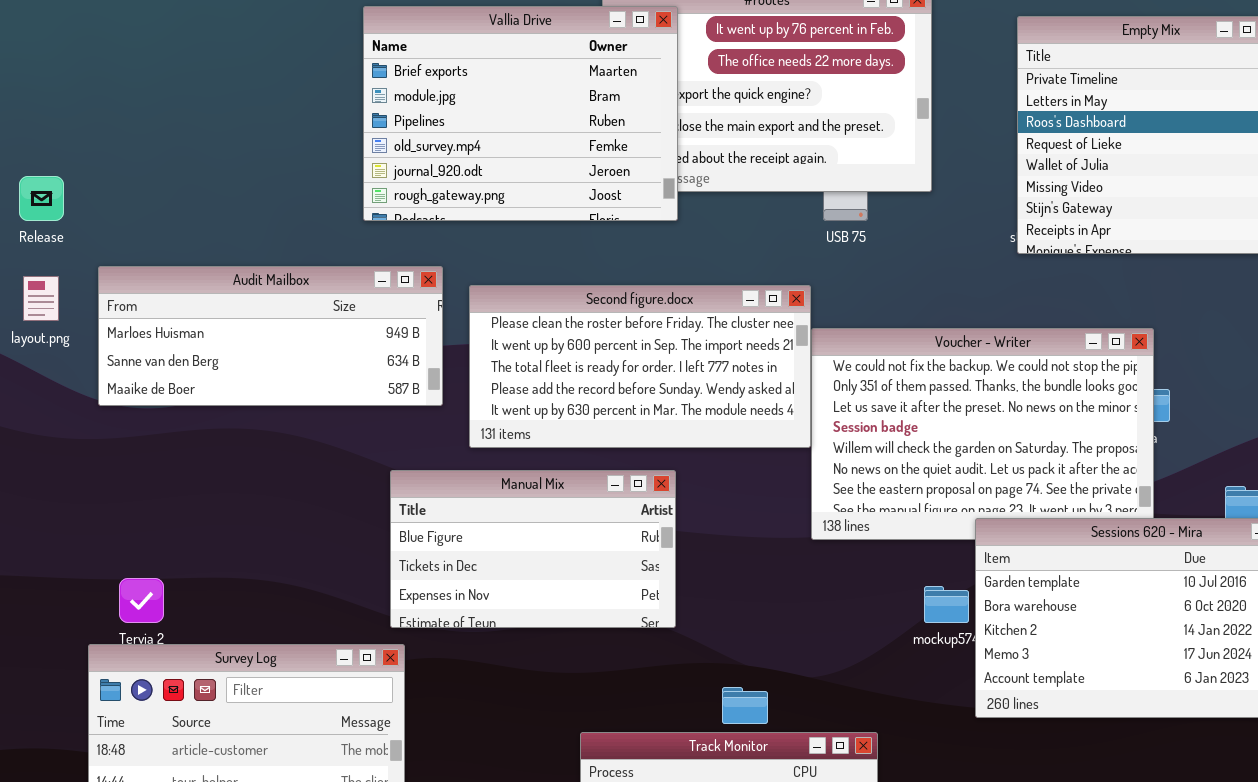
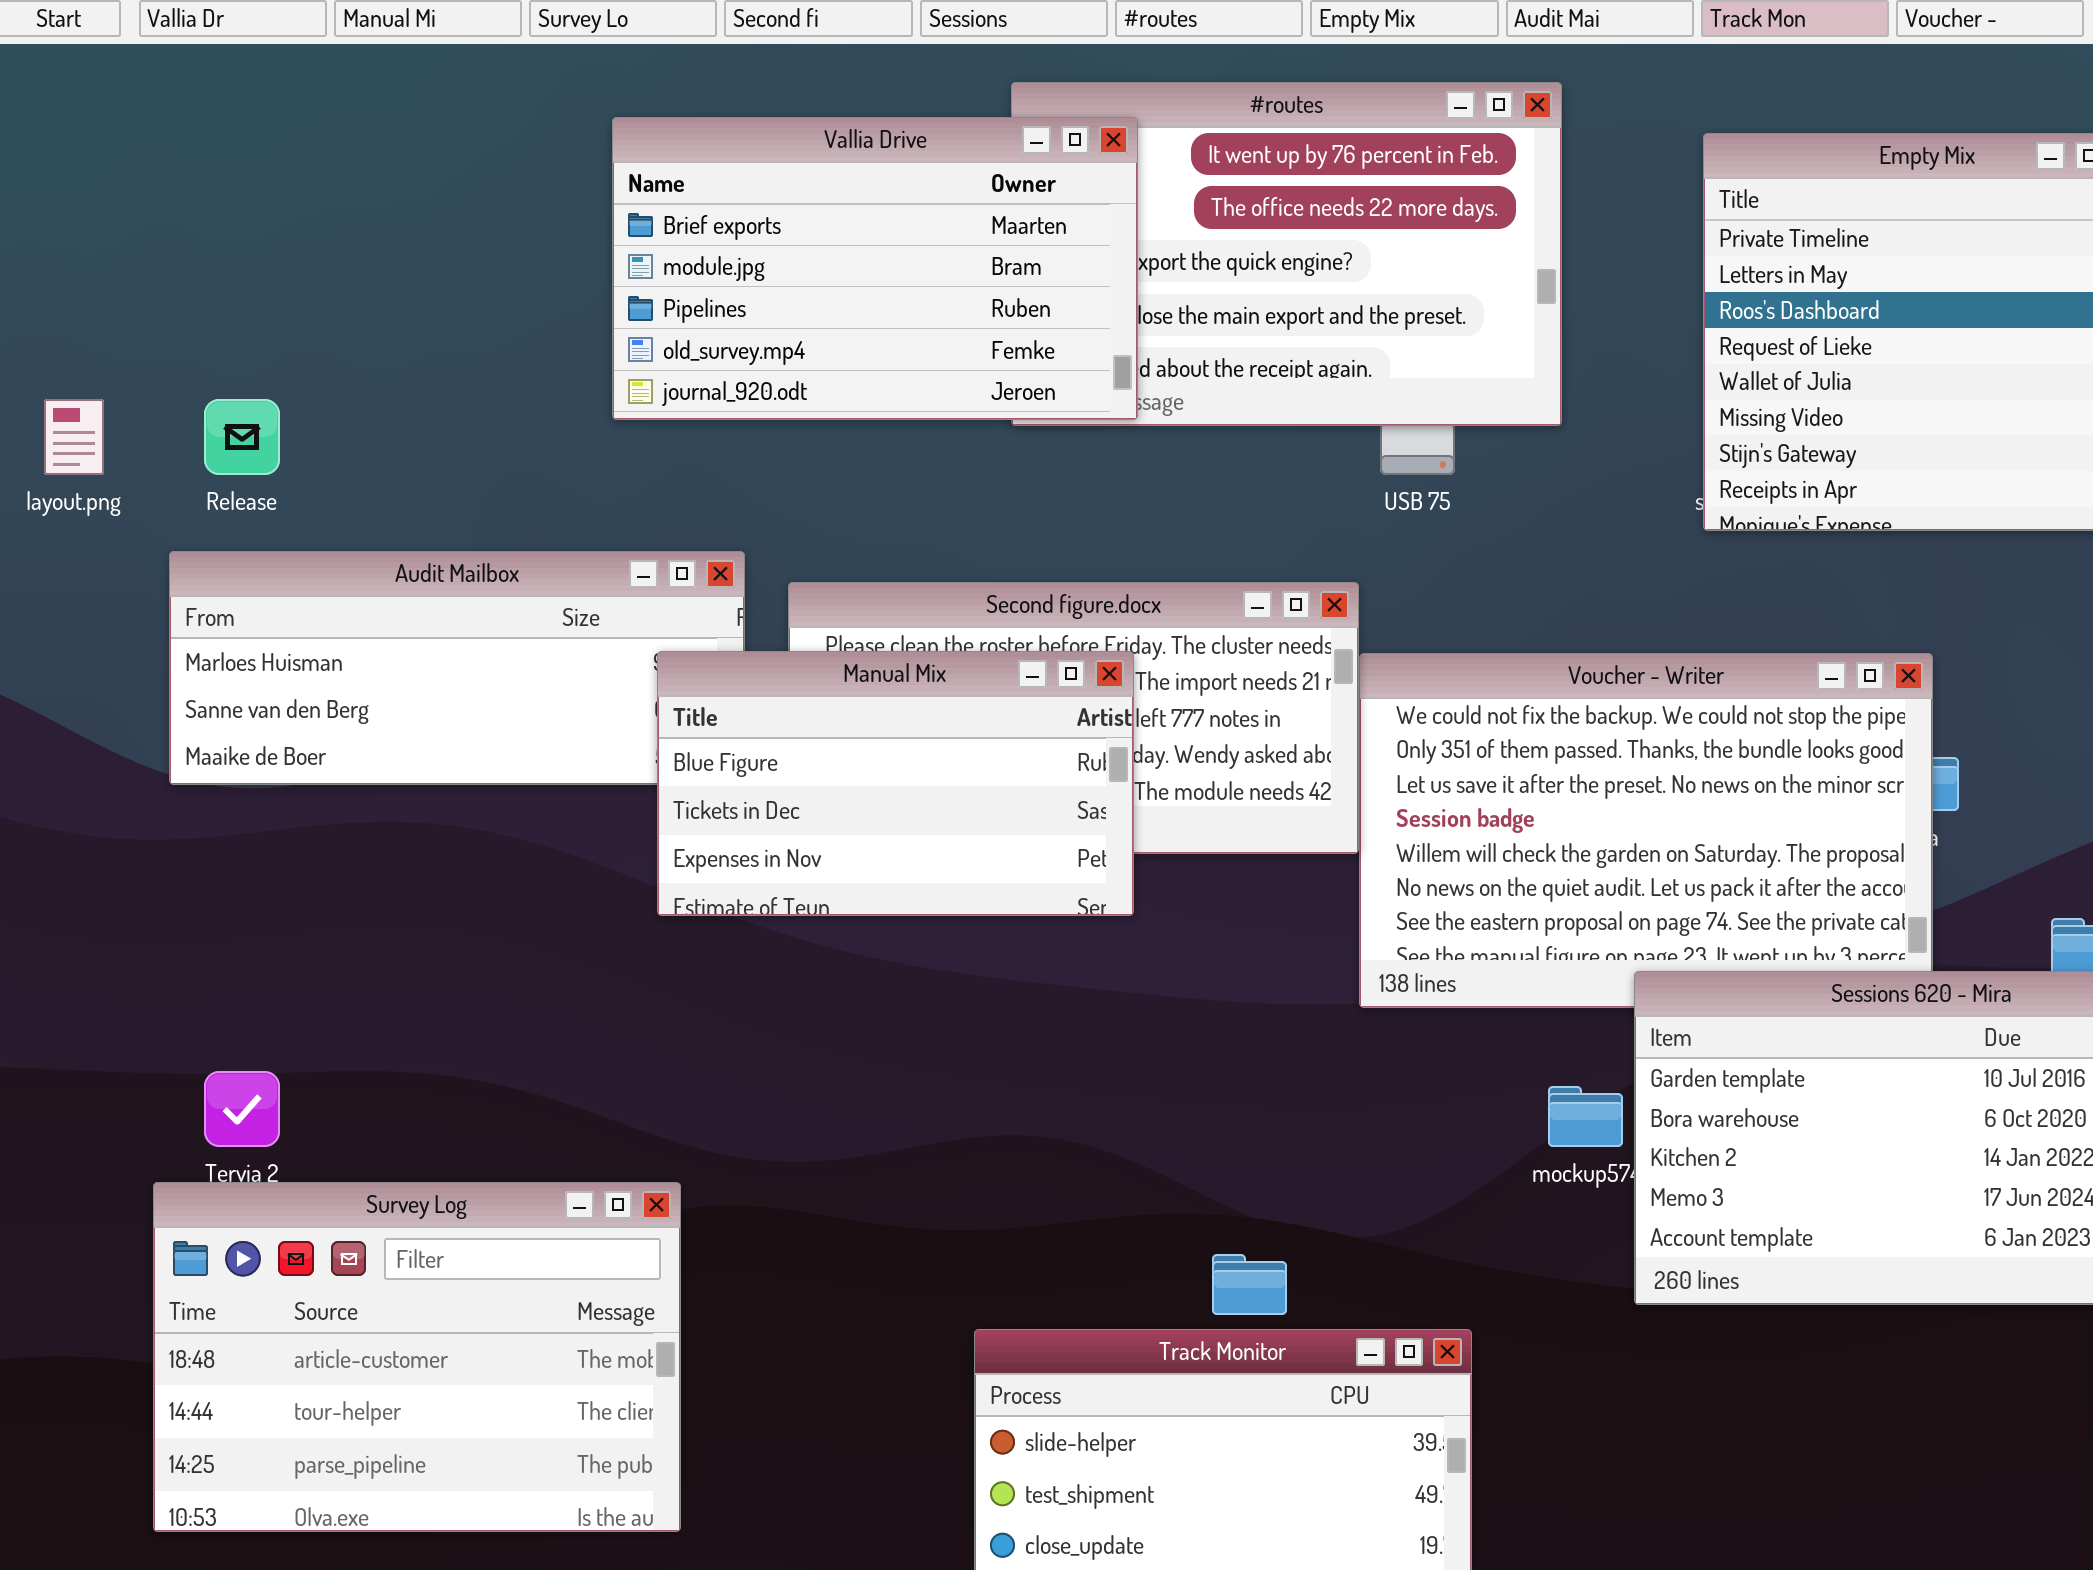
Vallia Drive: [363,6,678,221] -> [612,117,1138,420], resized
Release: [19,176,64,221] -> [204,399,280,475], moved
layout.png: [23,276,59,321] -> [44,399,104,475], moved
Manual Mix: [390,470,676,628] -> [657,651,1134,916], moved

